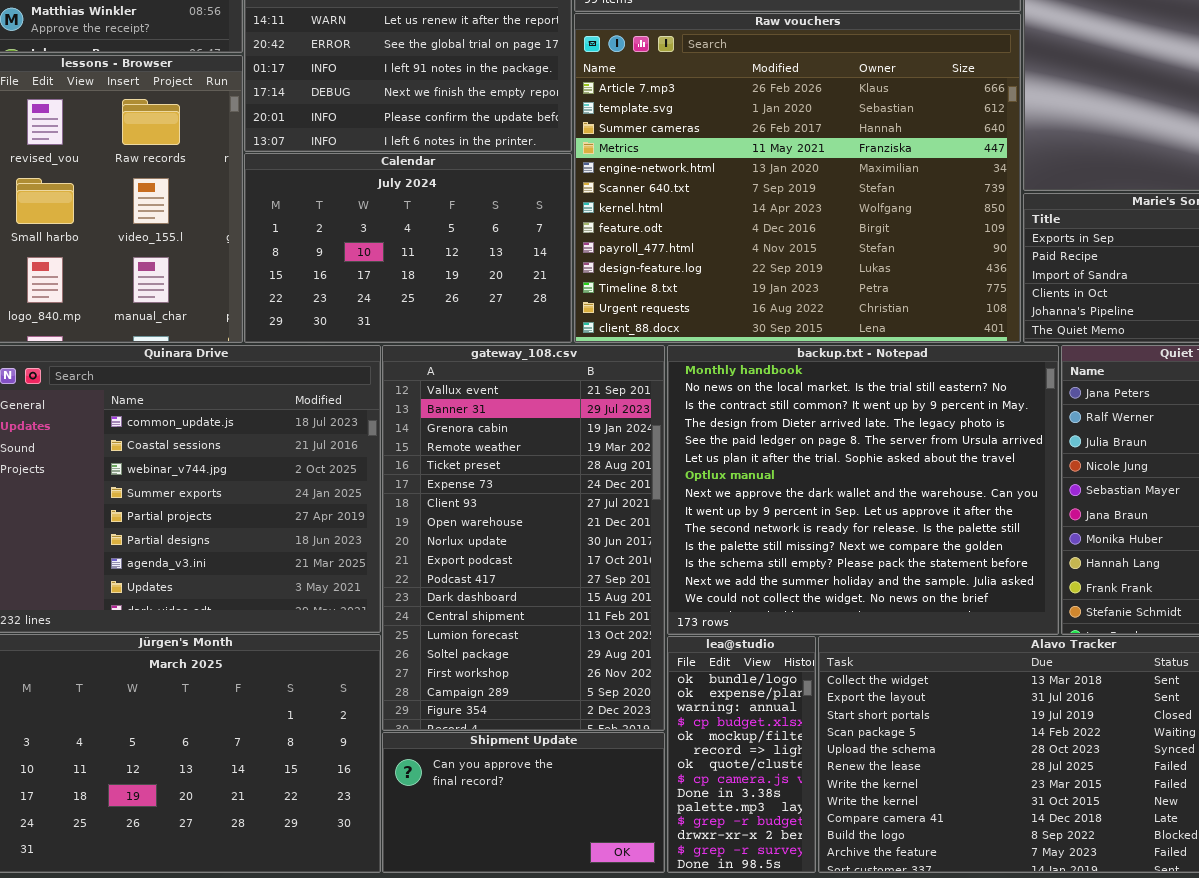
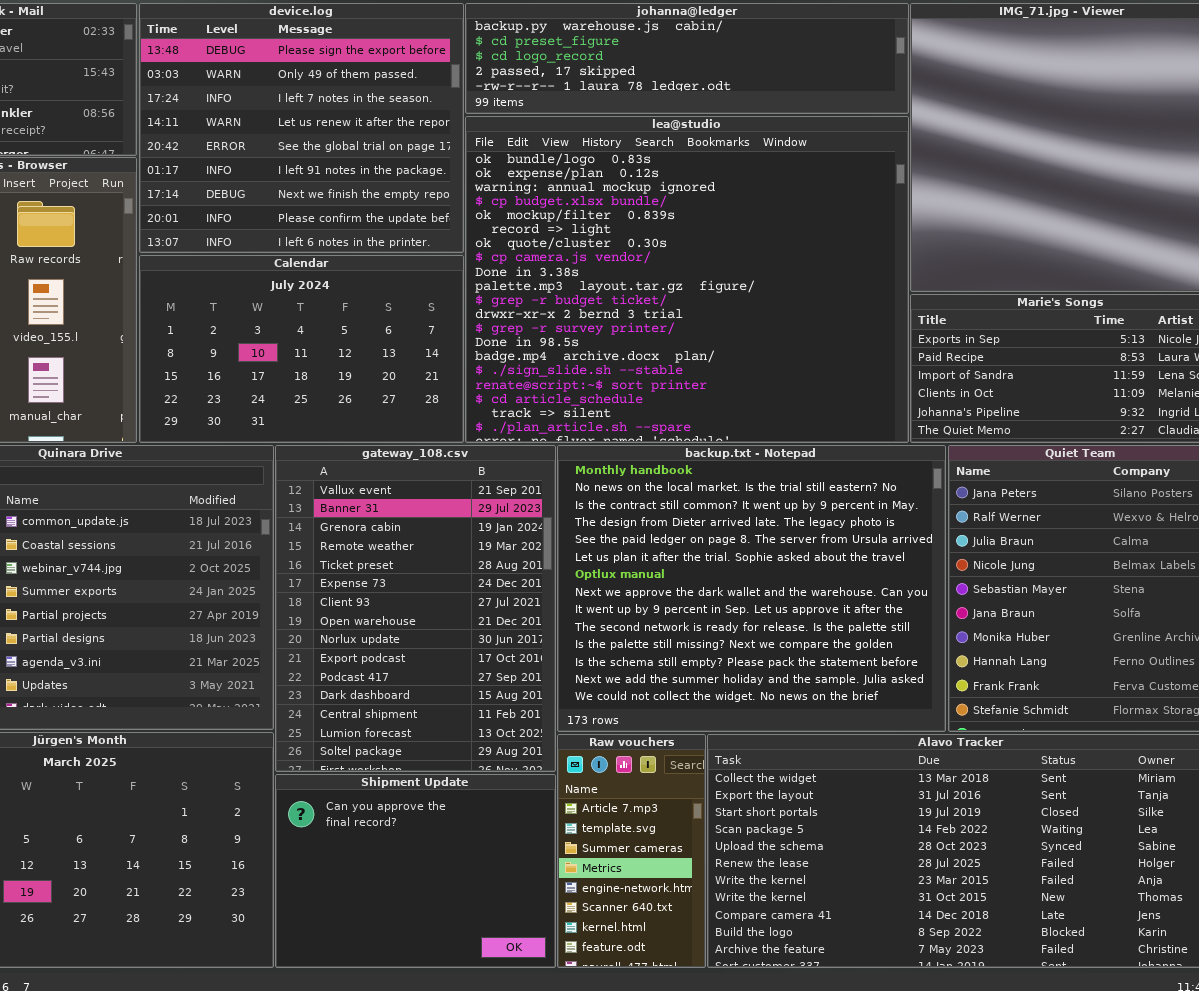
Raw vouchers: [574,13,1021,343] -> [557,734,706,968], moved, resized
gateway_108.csv: [382,345,665,731] -> [275,445,556,772], resized
lea@studio: [667,636,816,873] -> [465,116,909,443], moved, resized
Shipment Update: [382,732,665,873] -> [275,774,556,968], resized

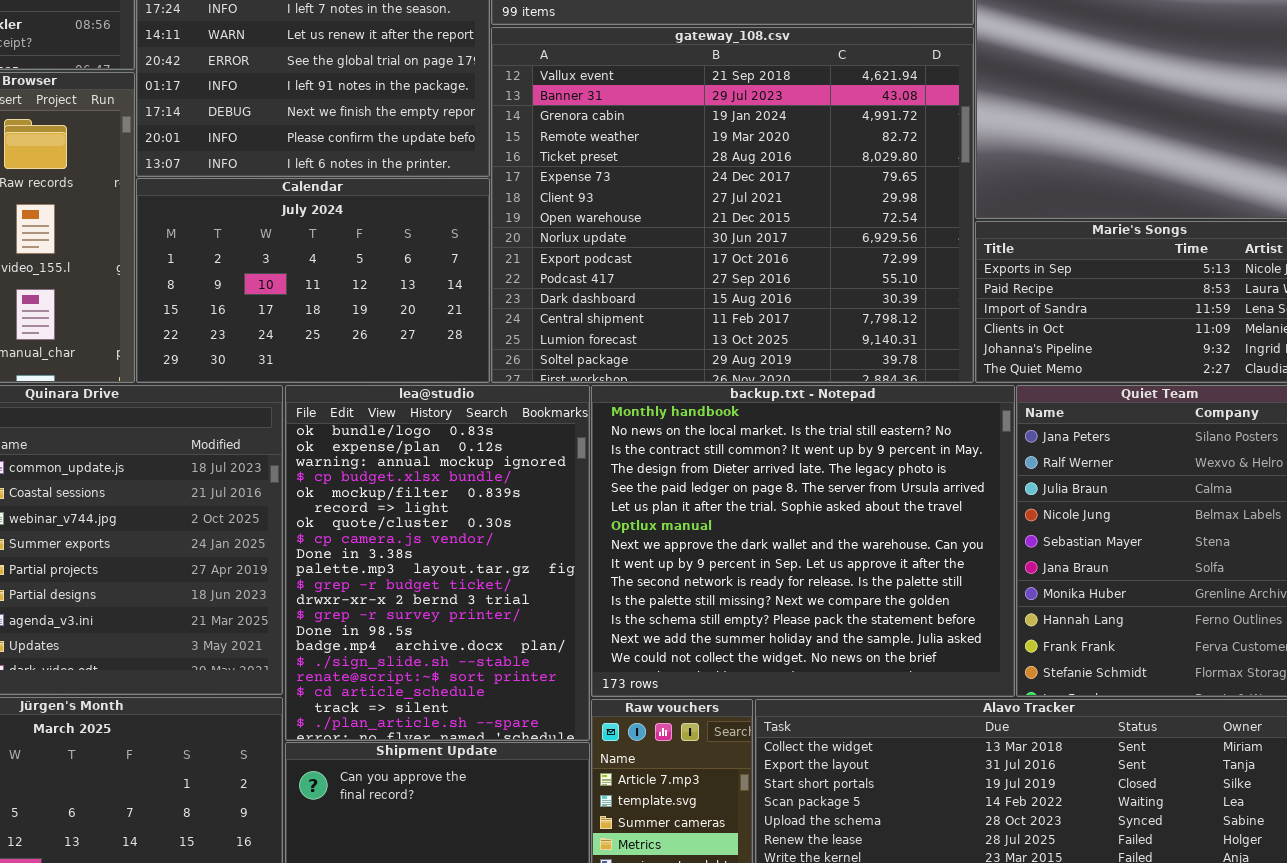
lea@studio: [465,116,909,443] -> [285,385,590,741], moved, resized
gateway_108.csv: [275,445,556,772] -> [491,27,974,383], moved, resized

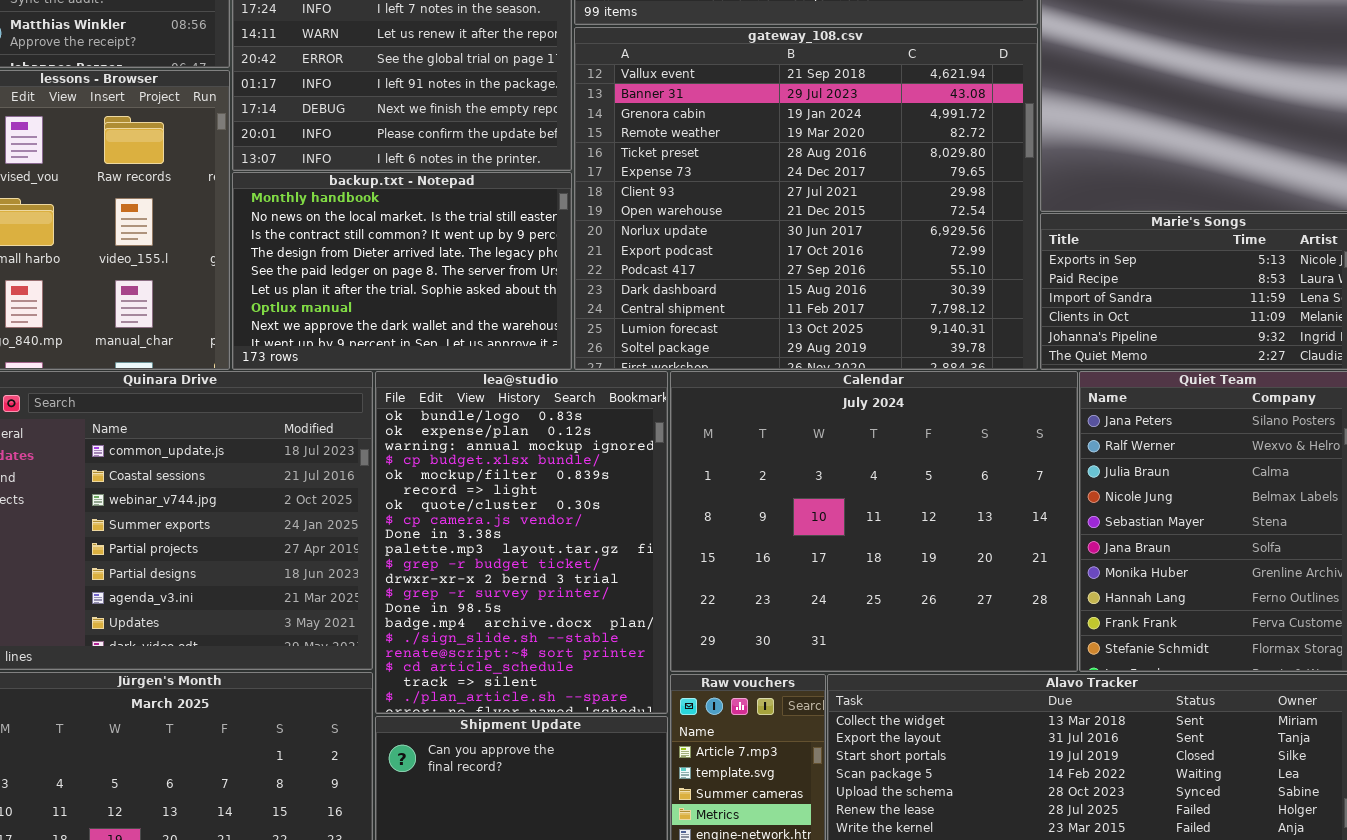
Calendar: [136,178,490,383] -> [670,371,1078,672], moved, resized
backup.txt - Notepad: [591,385,1015,697] -> [232,172,572,370], moved, resized

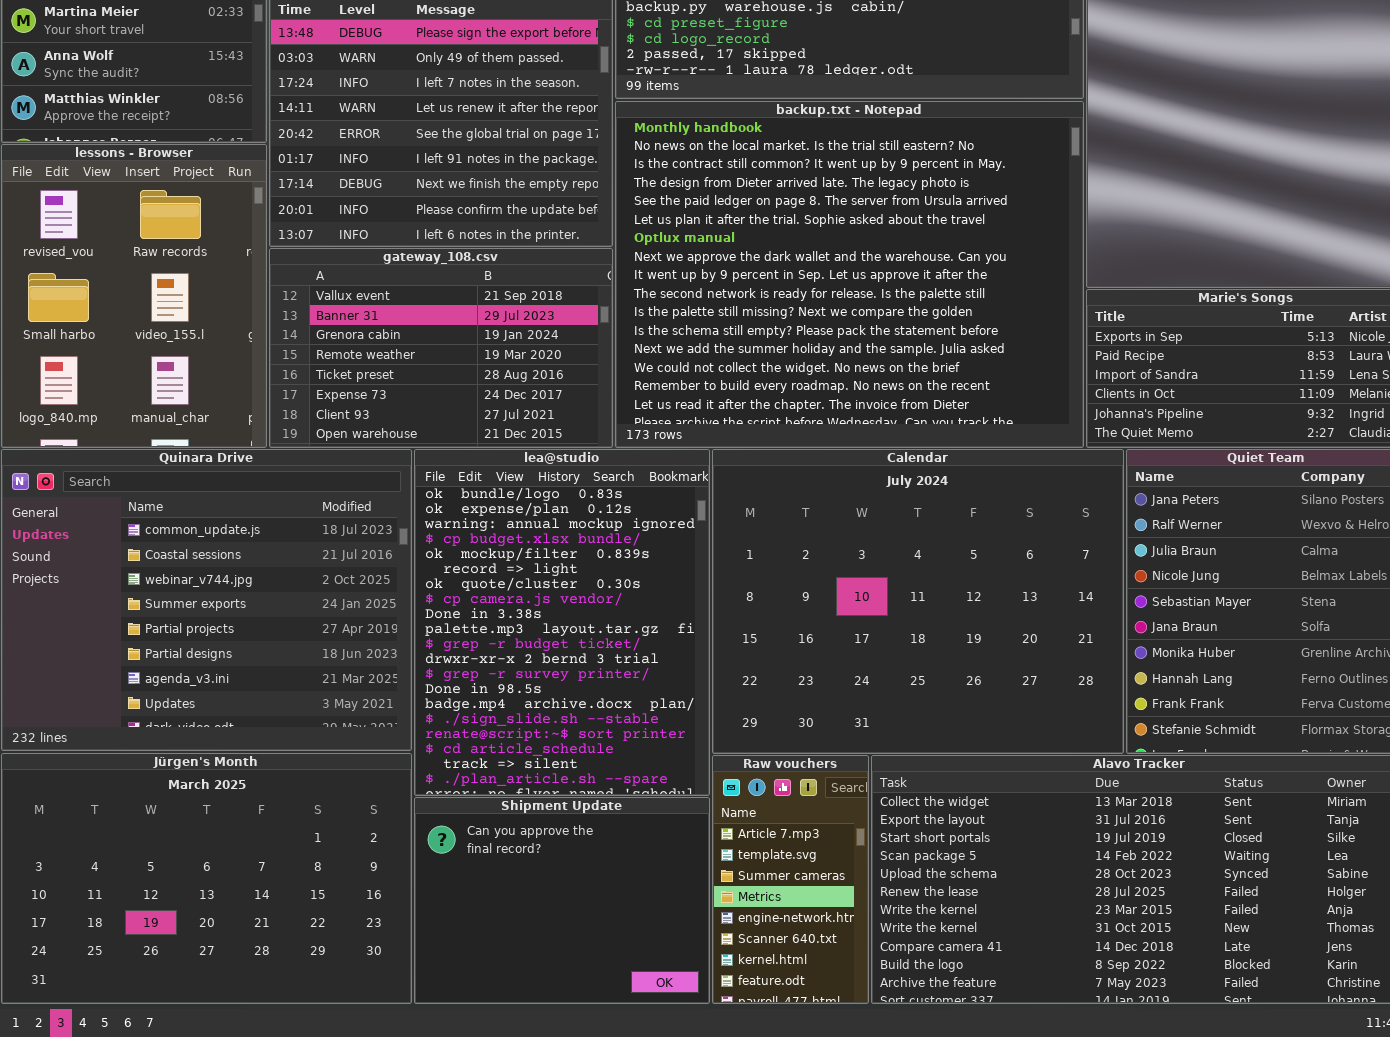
gateway_108.csv: [574,27,1038,370] -> [269,248,613,448], moved, resized
backup.txt - Notepad: [232,172,572,370] -> [615,101,1084,448], moved, resized

